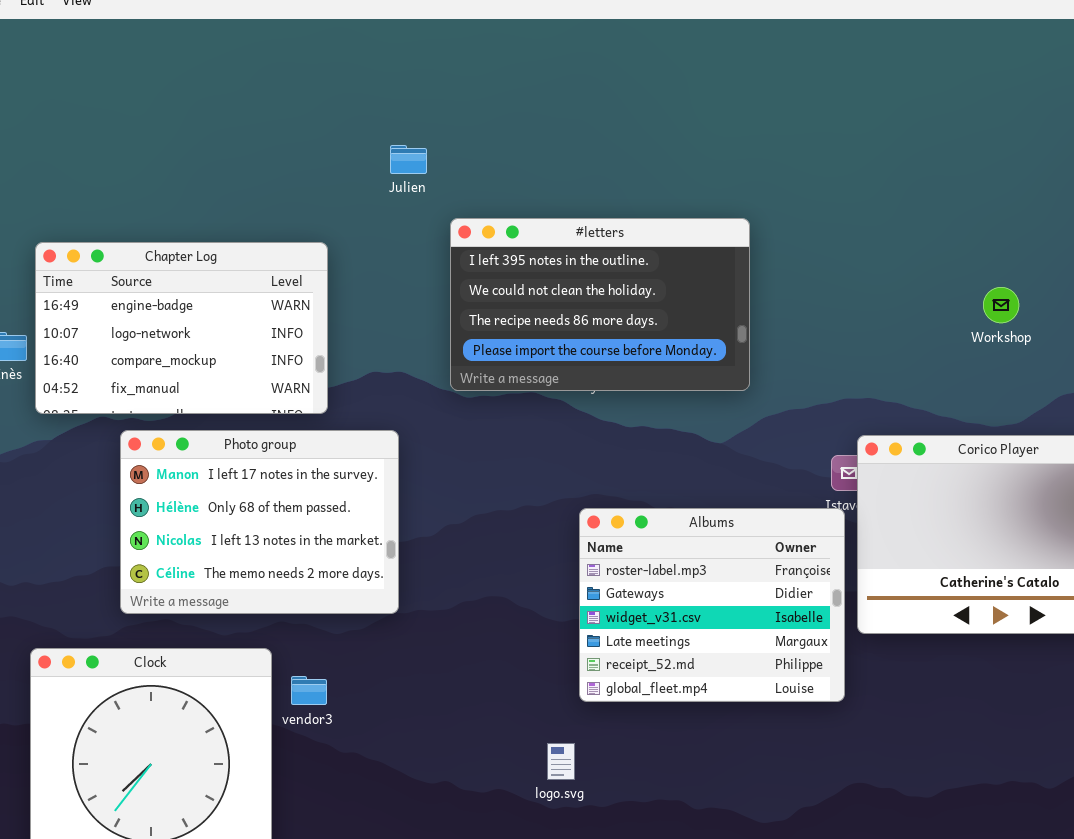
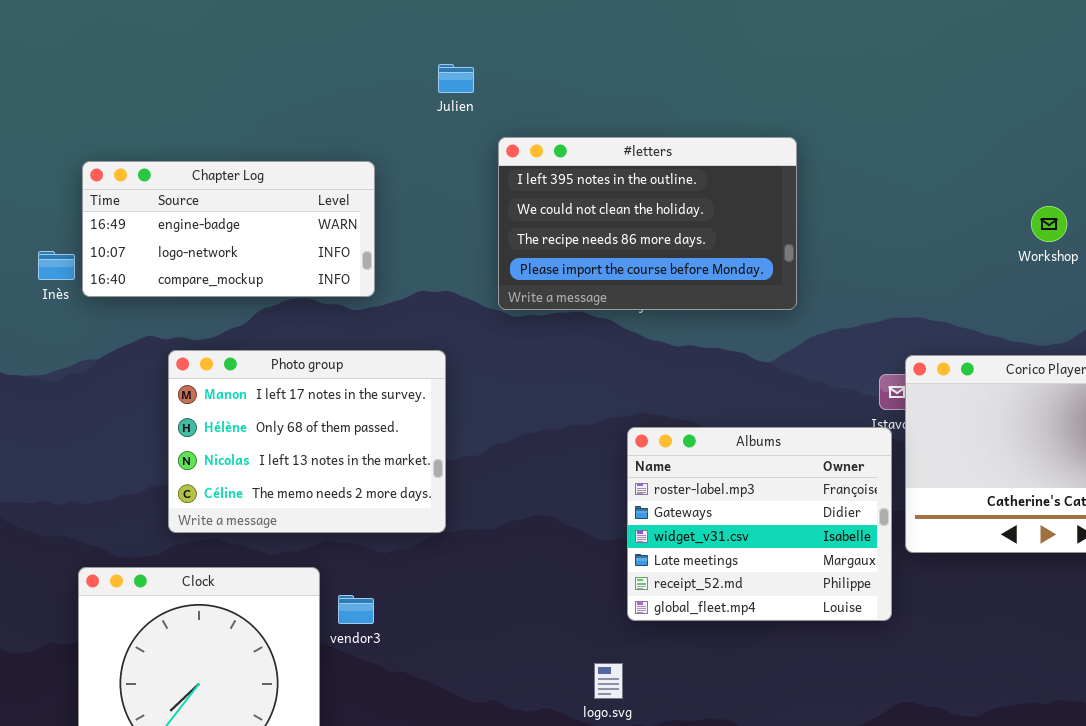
Chapter Log: [35,242,328,414] -> [82,161,375,297], resized

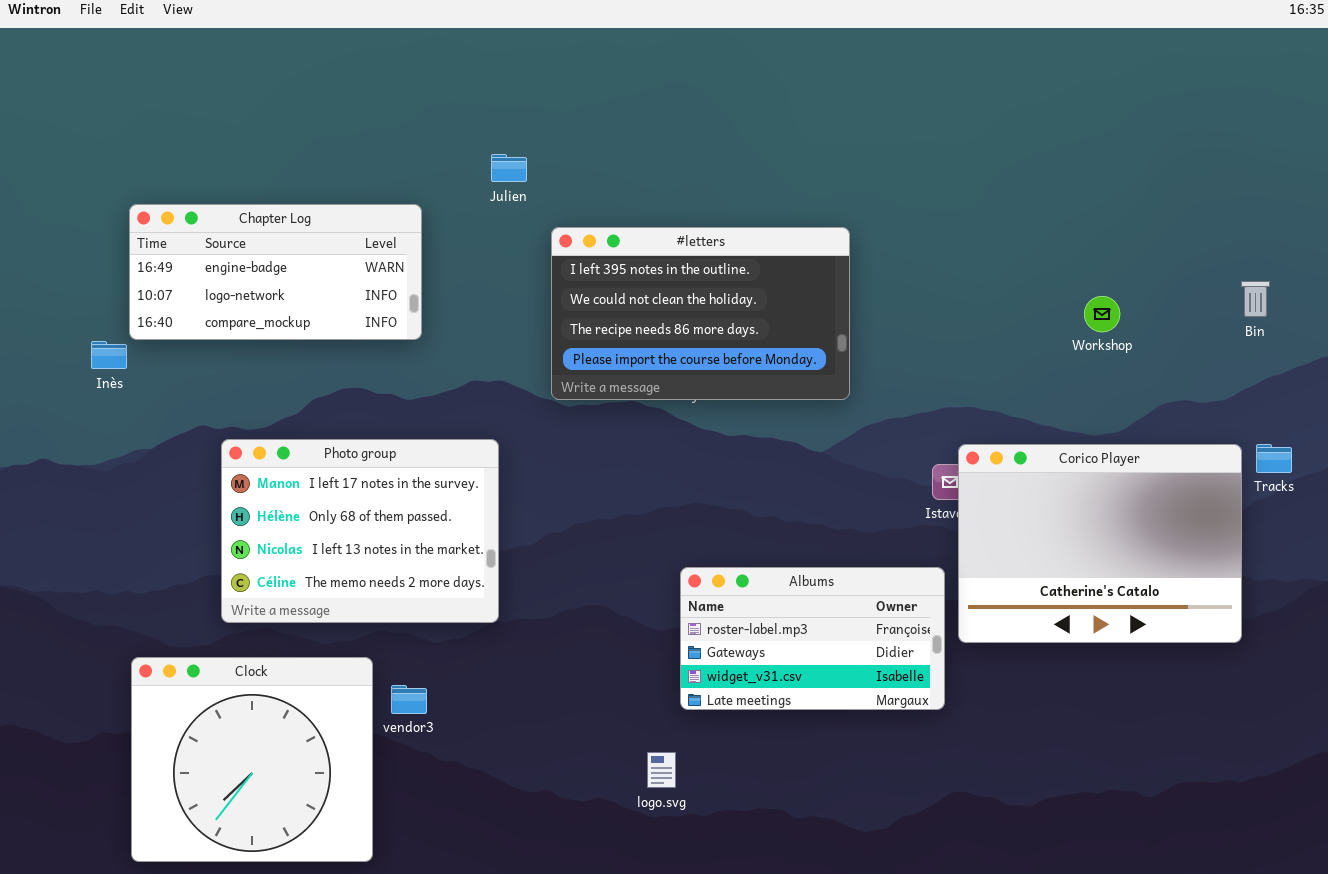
Chapter Log: [82,161,375,297] -> [129,204,422,340], moved
Albums: [627,427,892,621] -> [680,567,945,710], resized

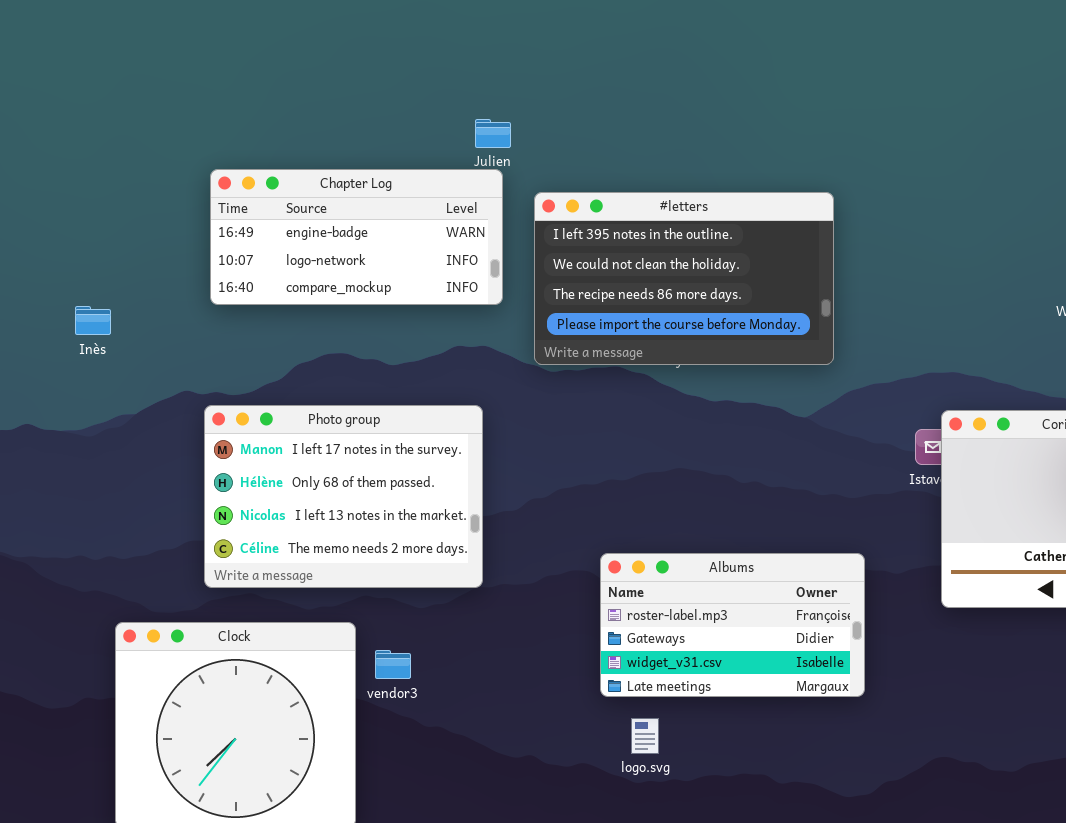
Chapter Log: [129,204,422,340] -> [210,169,503,305], moved
Albums: [680,567,945,710] -> [600,553,865,697], moved

